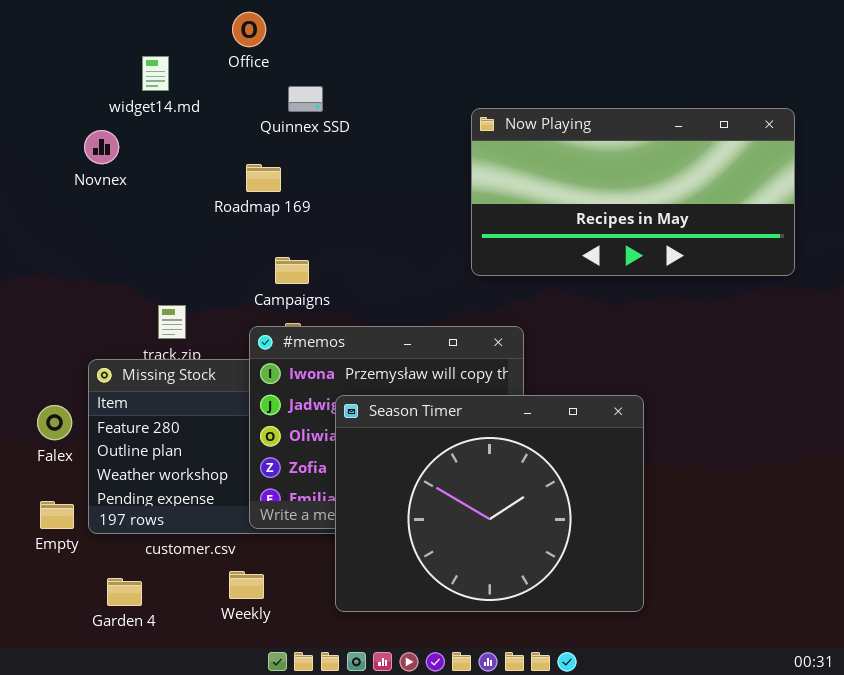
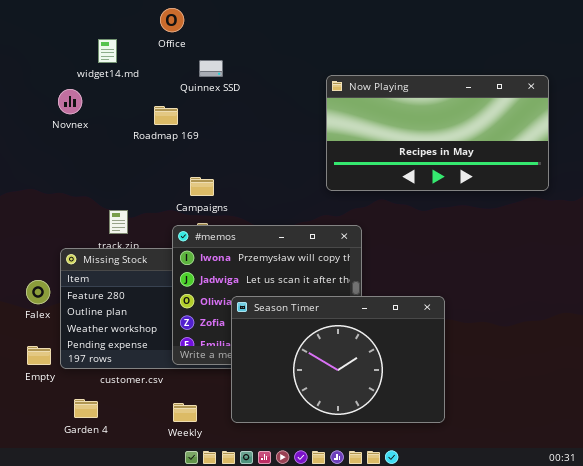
Roadmap 169: [246,164,281,192] -> [154,106,178,125], moved
Season Timer: [335,395,644,612] -> [231,296,445,423], resized
Weekly: [229,571,264,599] -> [173,403,197,422], moved

